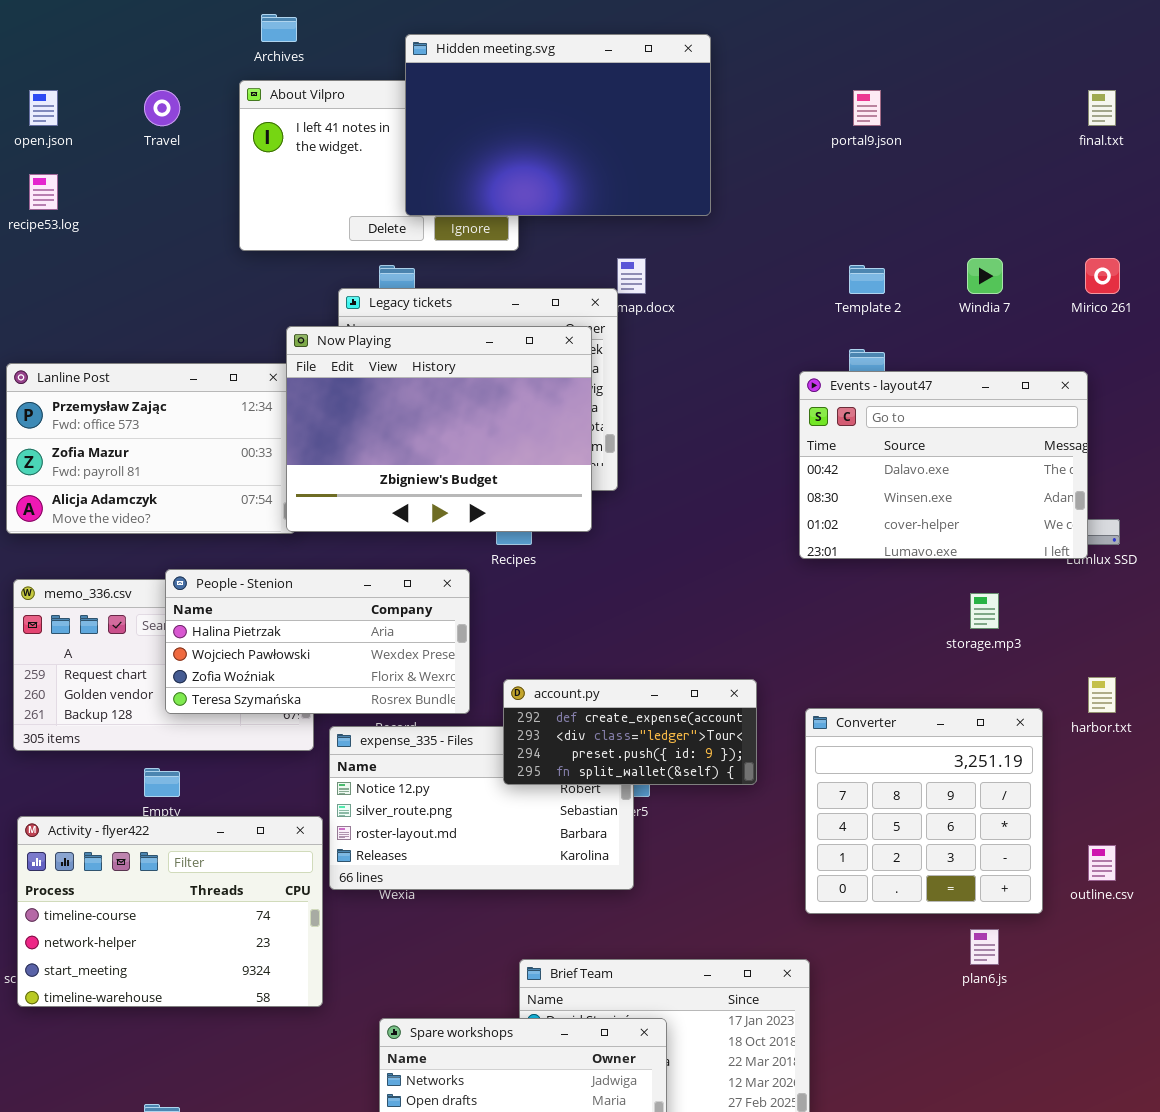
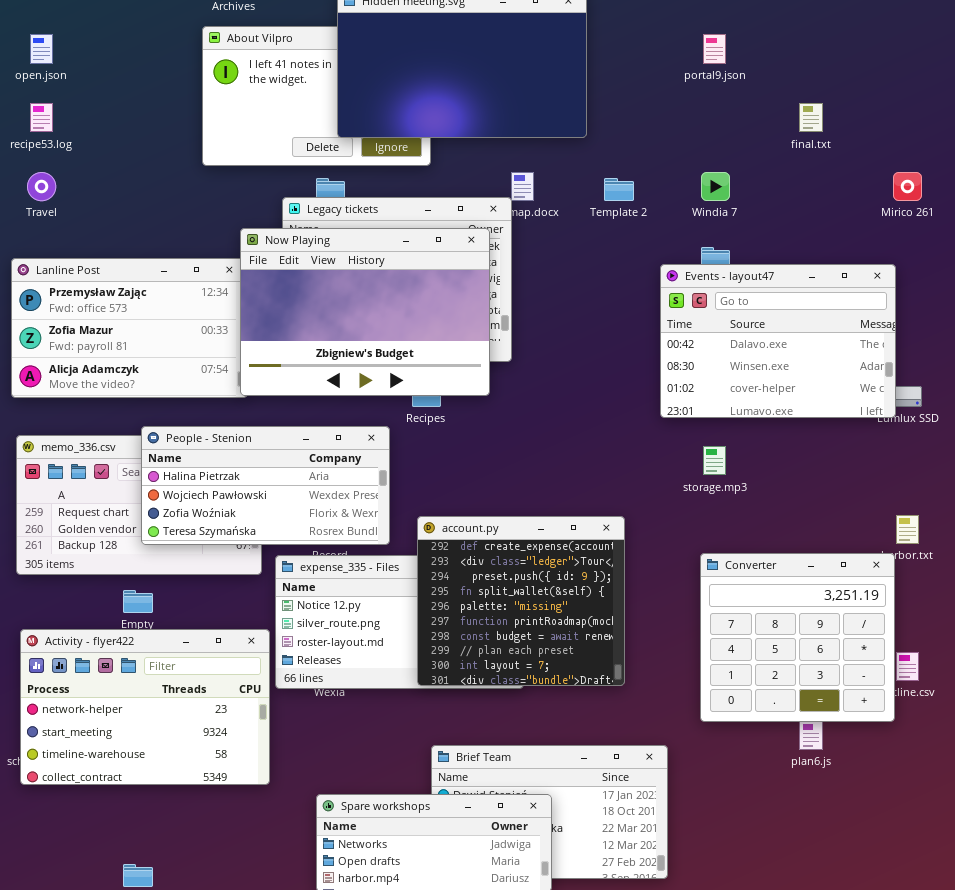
Travel: [144,90,180,126] -> [27,172,56,201], moved
final.txt: [1088,90,1116,126] -> [799,103,823,132], moved
Windia 7: [967,258,1003,294] -> [701,172,730,201], moved
Template 2: [849,265,885,294] -> [604,178,634,201], moved
storage.mp3: [970,593,999,629] -> [703,446,726,475], moved
account.py: [503,679,757,785] -> [417,516,625,686], resized
Converter: [805,708,1043,914] -> [700,553,895,722], moved
Activity - flyer422: [17,816,323,1007] -> [20,629,270,785], scrolled down 1 row

